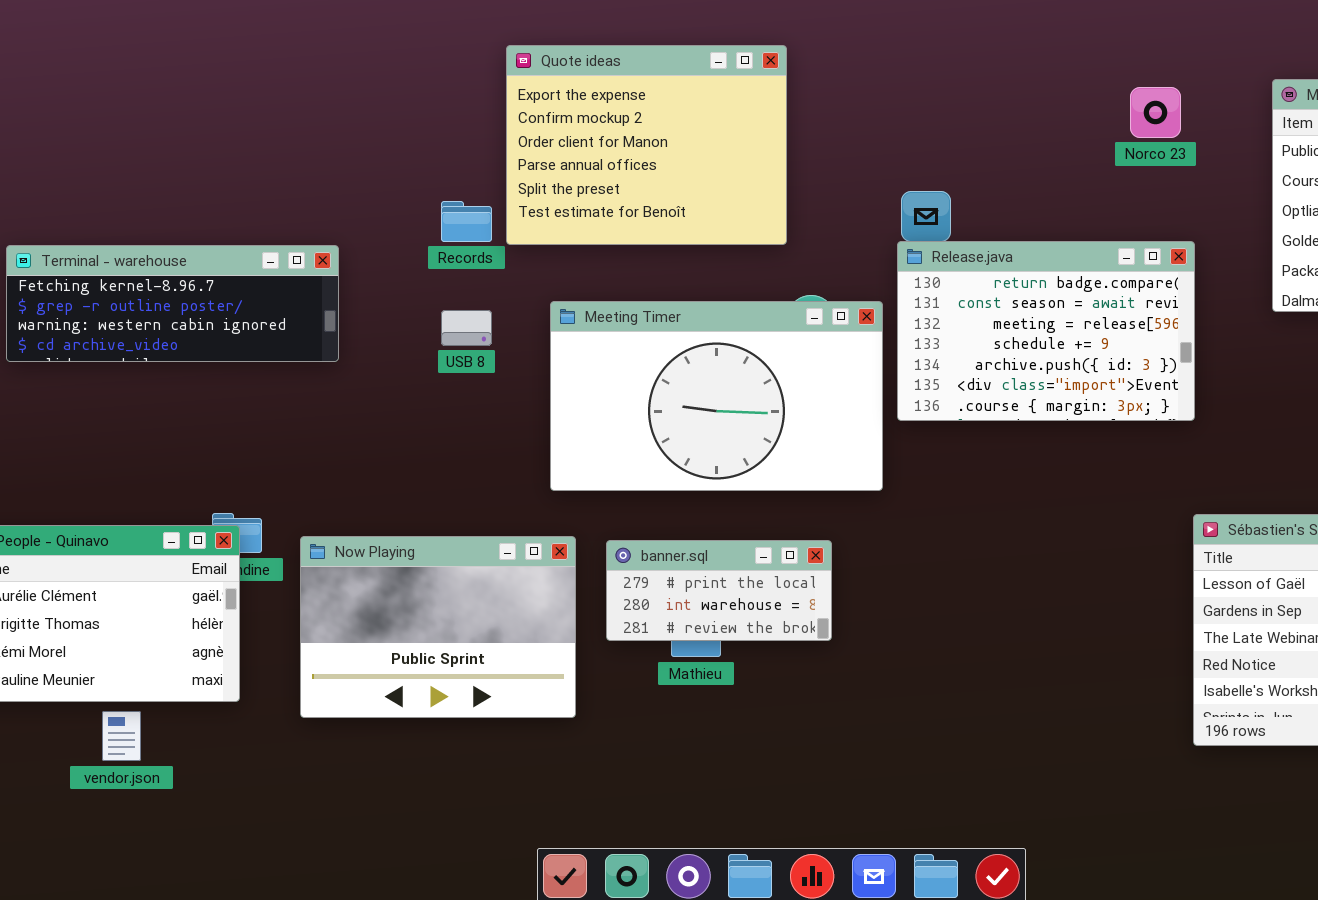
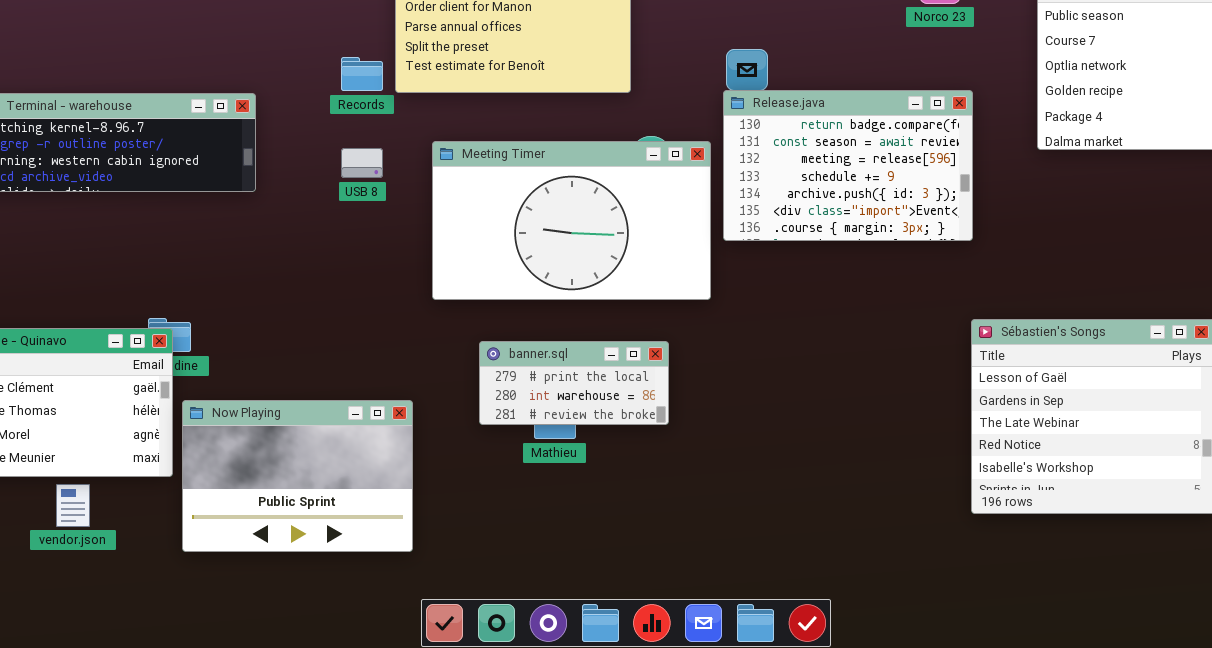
Now Playing: [300,536,576,718] -> [182,400,413,552], moved

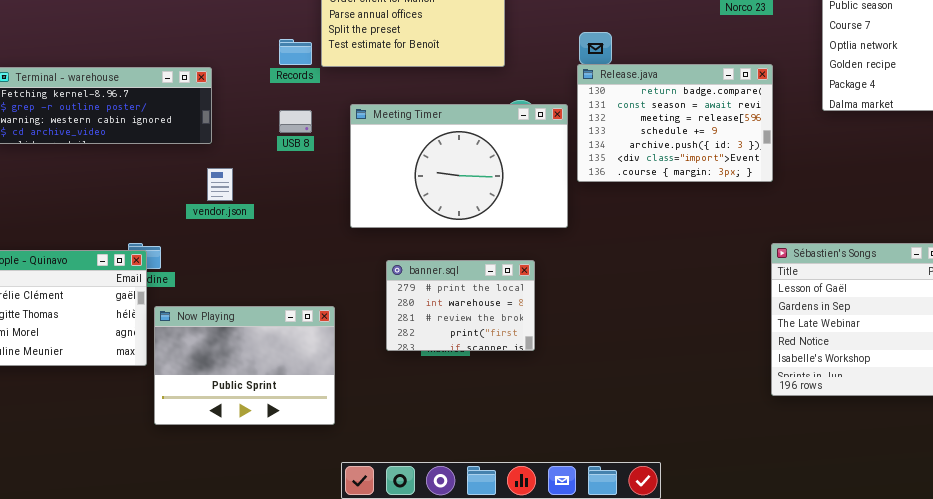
banner.sql: [479,341,669,425] -> [386,260,535,351], resized
vendor.json: [56,484,90,527] -> [207,168,233,201], moved

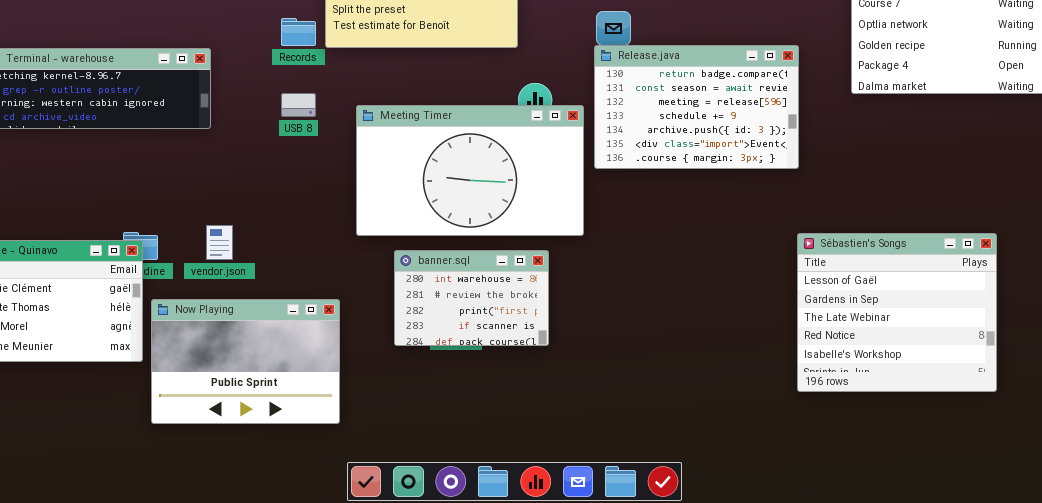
Meeting Timer: [350,104,568,228] -> [356,105,584,236], moved
vendor.json: [207,168,233,201] -> [206,225,233,260], moved
banner.sql: [386,260,535,351] -> [394,250,549,346], scrolled down 1 row

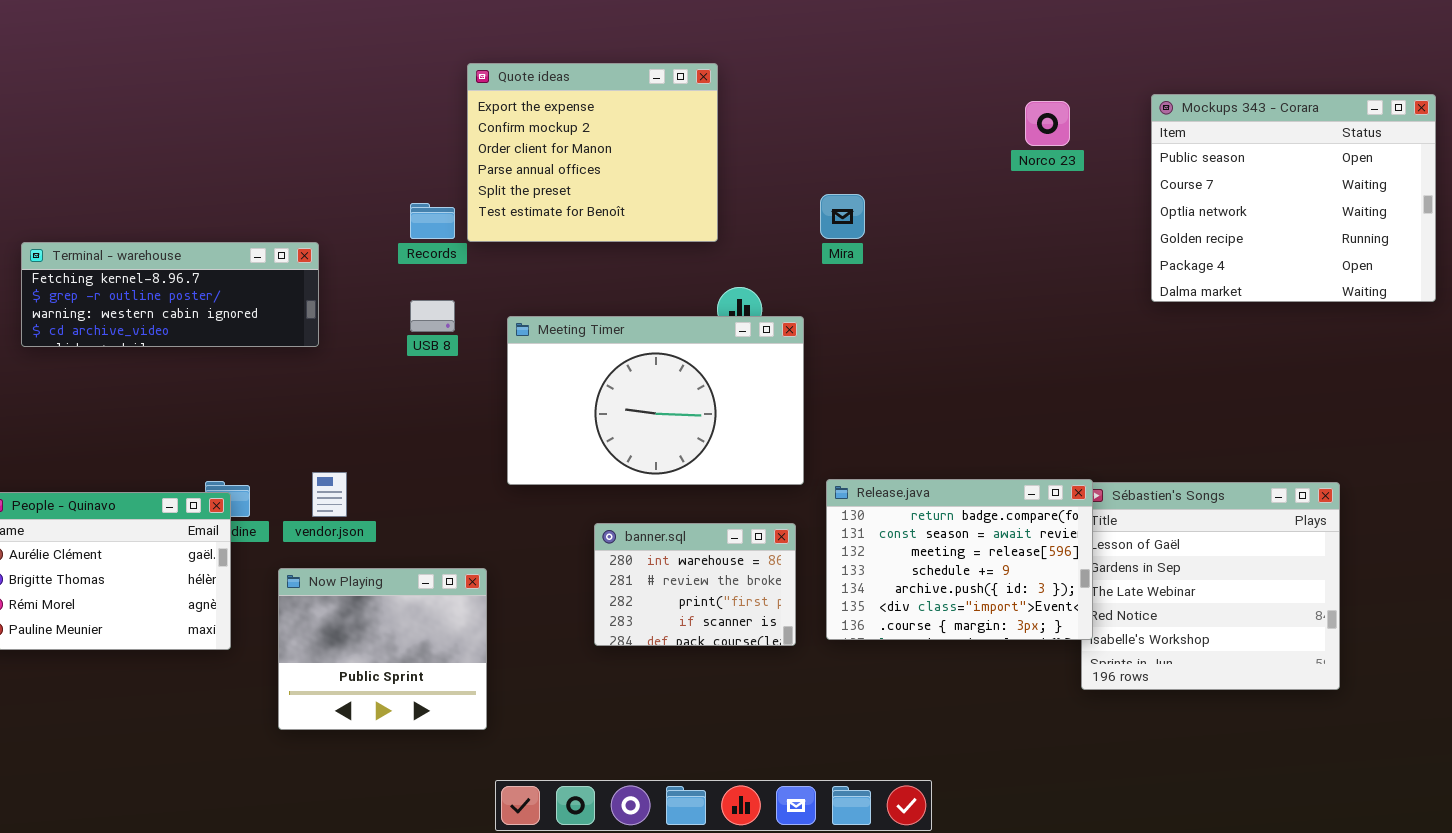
Release.java: [594,45,799,169] -> [826,479,1093,640], moved
banner.sql: [394,250,549,346] -> [594,523,796,646], moved
Now Playing: [151,299,340,424] -> [278,568,487,730], resized

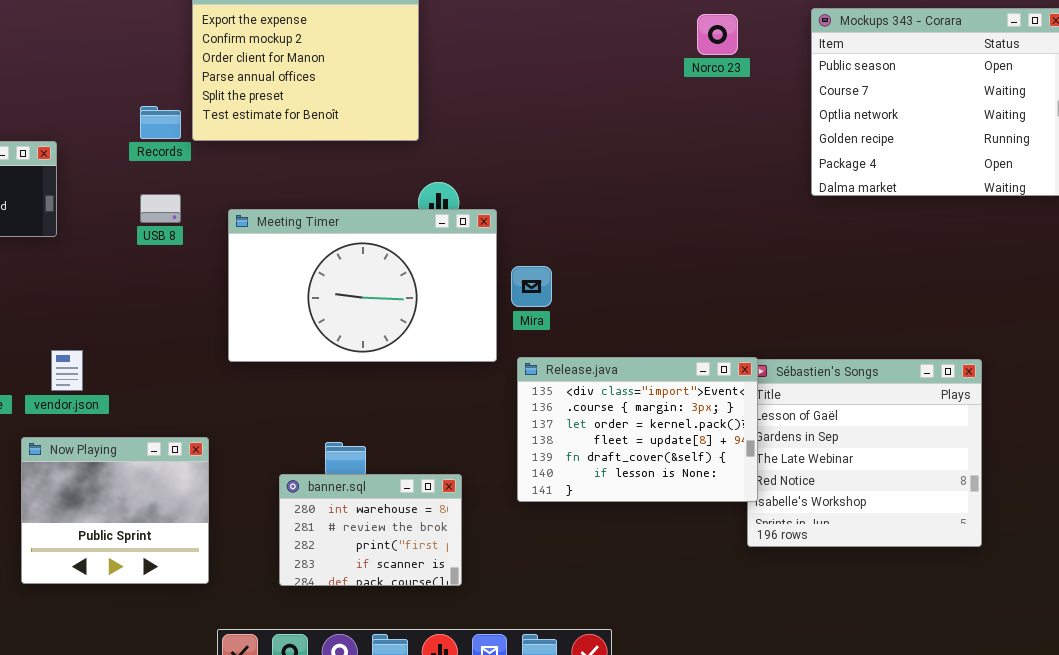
Mira: [820,194,865,239] -> [511,266,552,307], moved
Release.java: [826,479,1093,640] -> [517,357,758,502], scrolled down 5 rows
banner.sql: [594,523,796,646] -> [279,474,462,586], moved

